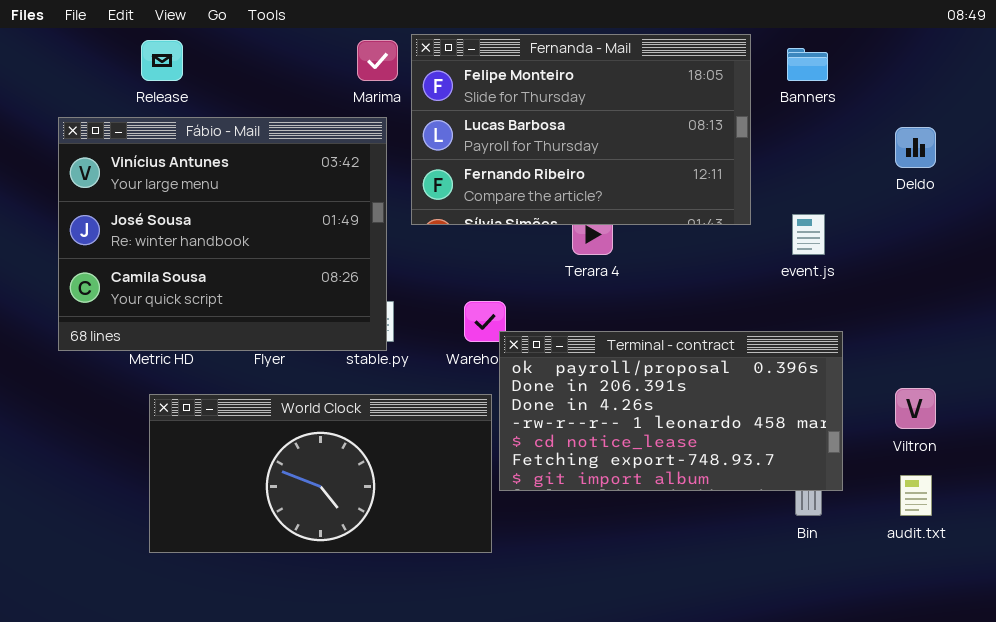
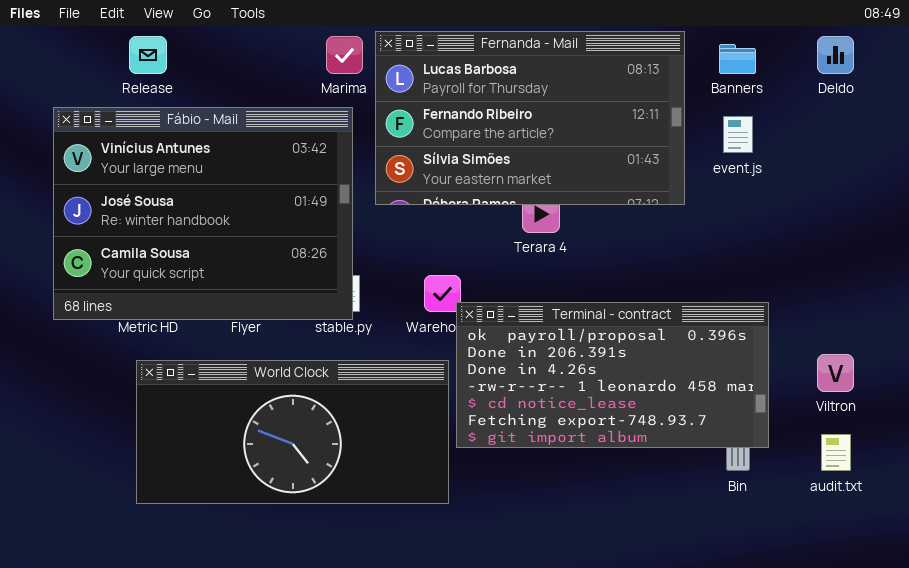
Fernanda - Mail: [411,34,751,225] -> [375,31,685,205], scrolled down 1 row
Deldo: [895,127,936,168] -> [817,36,854,74], moved
event.js: [792,214,825,255] -> [723,116,753,153], moved

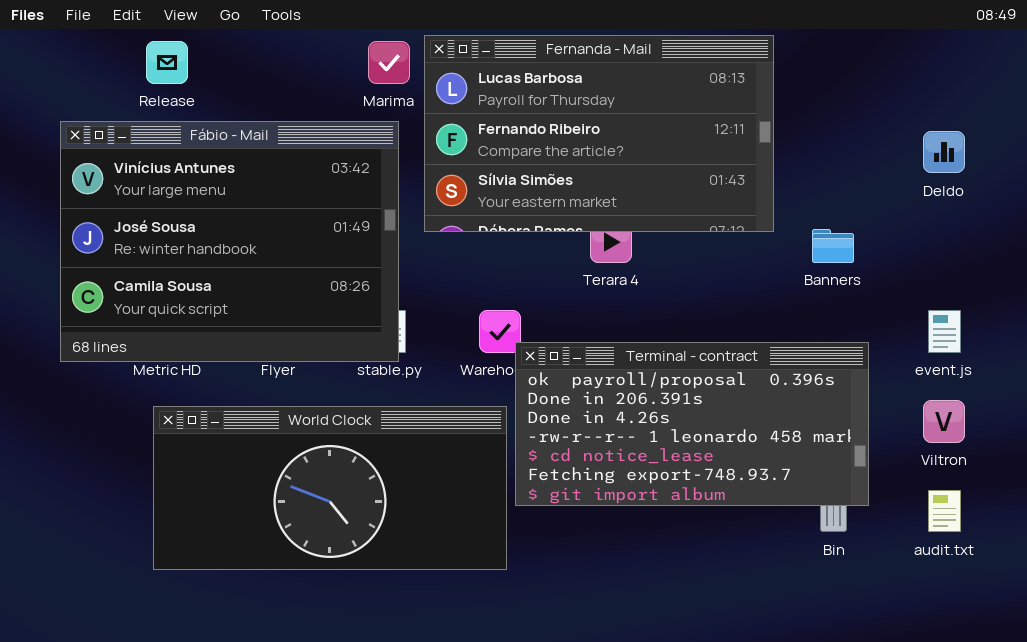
Deldo: [817,36,854,74] -> [923,131,965,173], moved
Banners: [719,44,756,74] -> [812,229,854,263], moved
event.js: [723,116,753,153] -> [928,310,961,353], moved

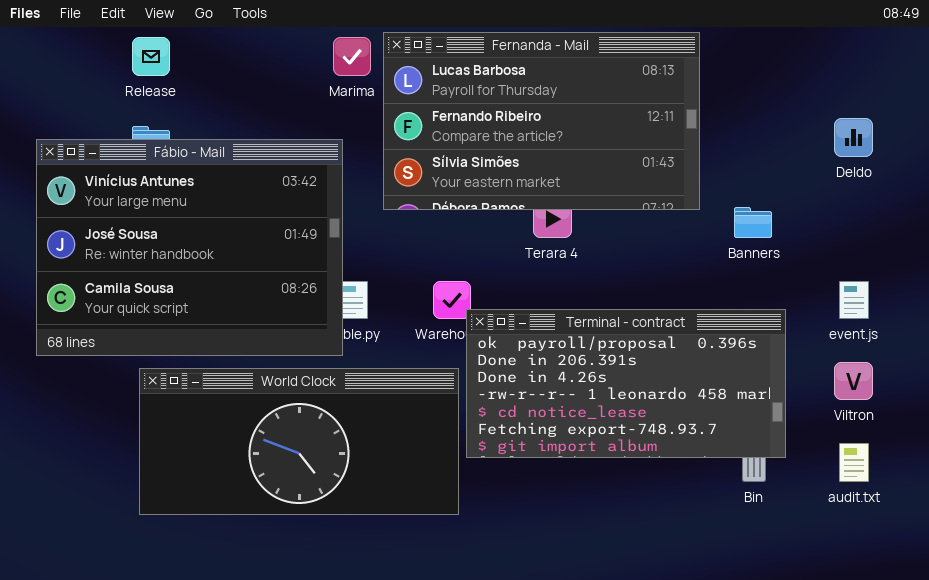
Fábio - Mail: [60,121,399,362] -> [36,139,343,356], moved

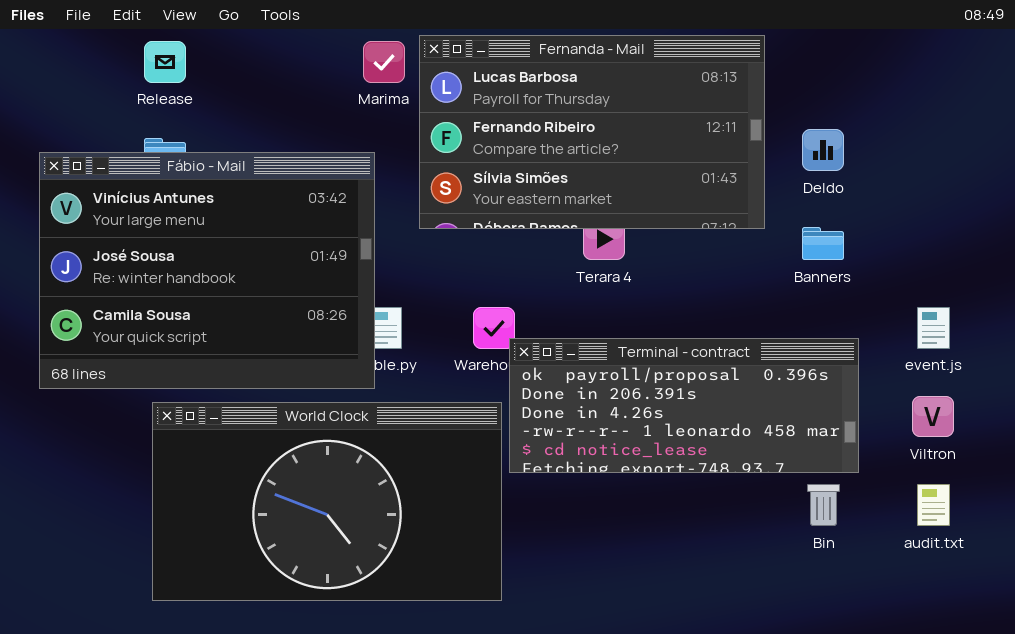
Deldo: [834,118,873,157] -> [802,129,844,171], moved
Terminal - contract: [466,309,786,458] -> [509,338,859,473], resized
World Clock: [139,368,459,515] -> [152,402,502,601], resized

